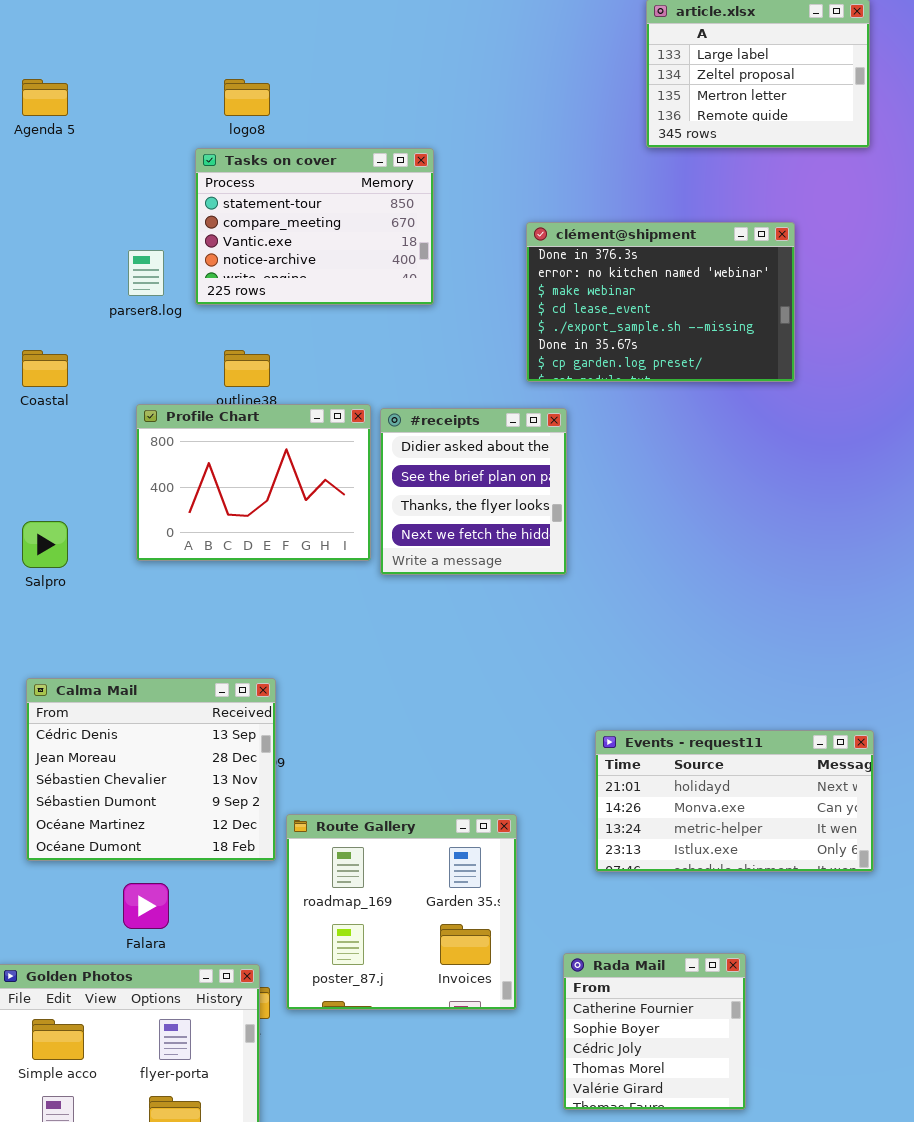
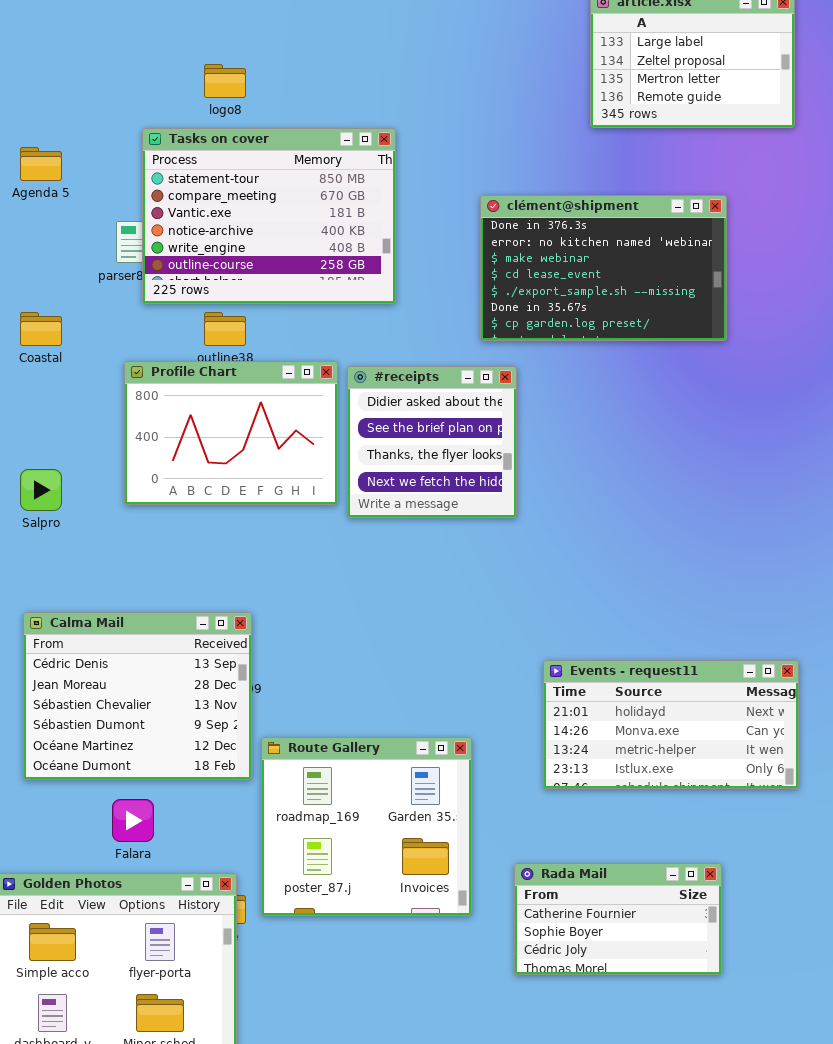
Agenda 5: [22,79,68,116] -> [20,147,62,181], moved
Tasks on cover: [195,148,434,305] -> [142,128,396,304], resized
Rada Mail: [563,953,746,1110] -> [514,863,722,975], resized

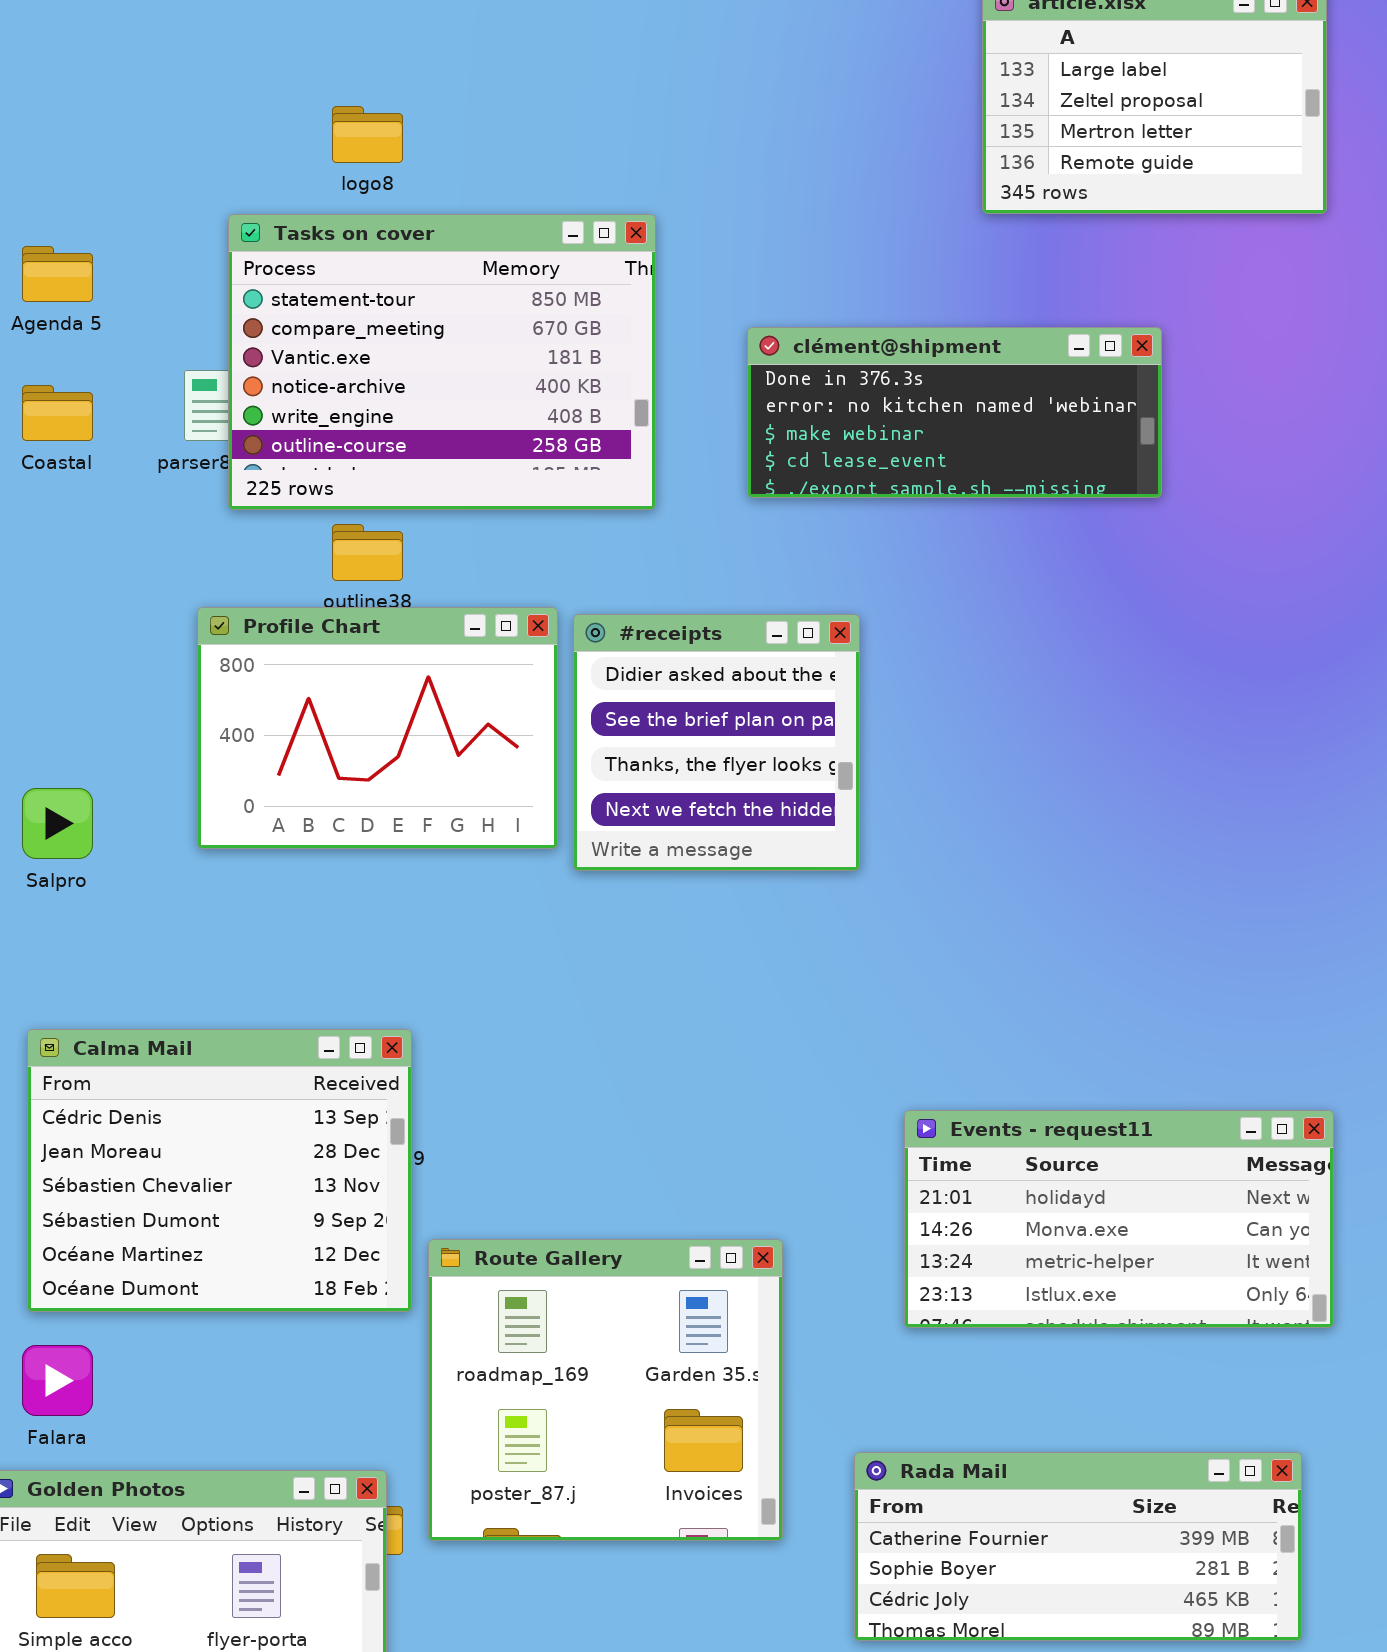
clément@shipment: [480,195,727,341] -> [747,327,1162,498], moved, resized
Coastal: [20,312,62,346] -> [22,385,93,441], moved
Falara: [112,799,154,842] -> [22,1345,93,1416], moved
Rada Mail: [514,863,722,975] -> [854,1452,1302,1641], resized

